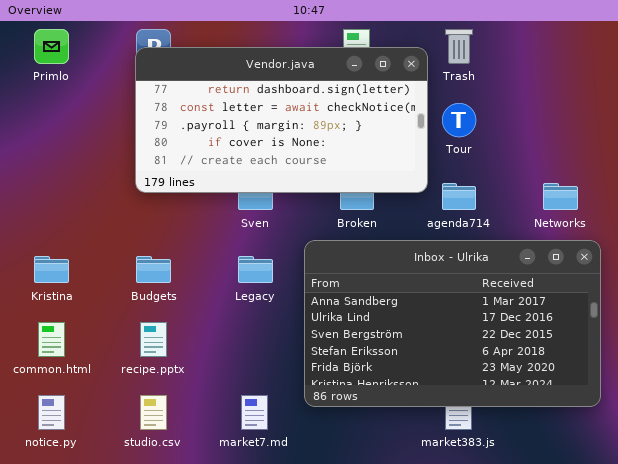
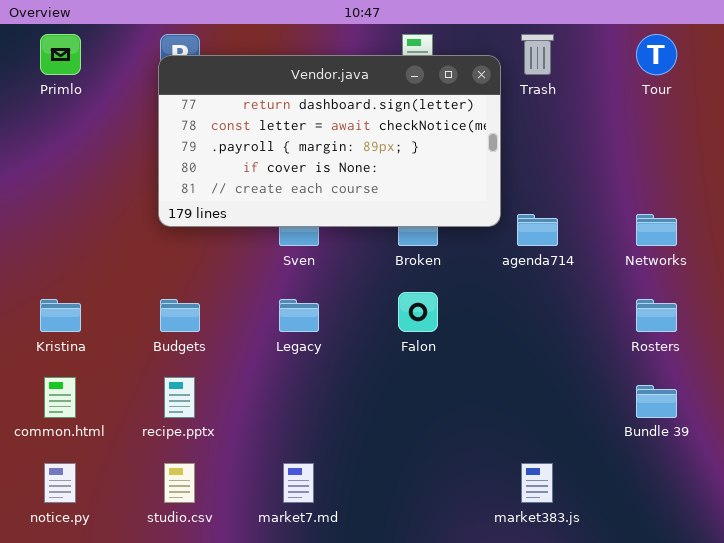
Tour: [442,103,476,137] -> [636,34,677,75], moved
Inbox - Ulrika: [304,240,601,407] -> none, closed

